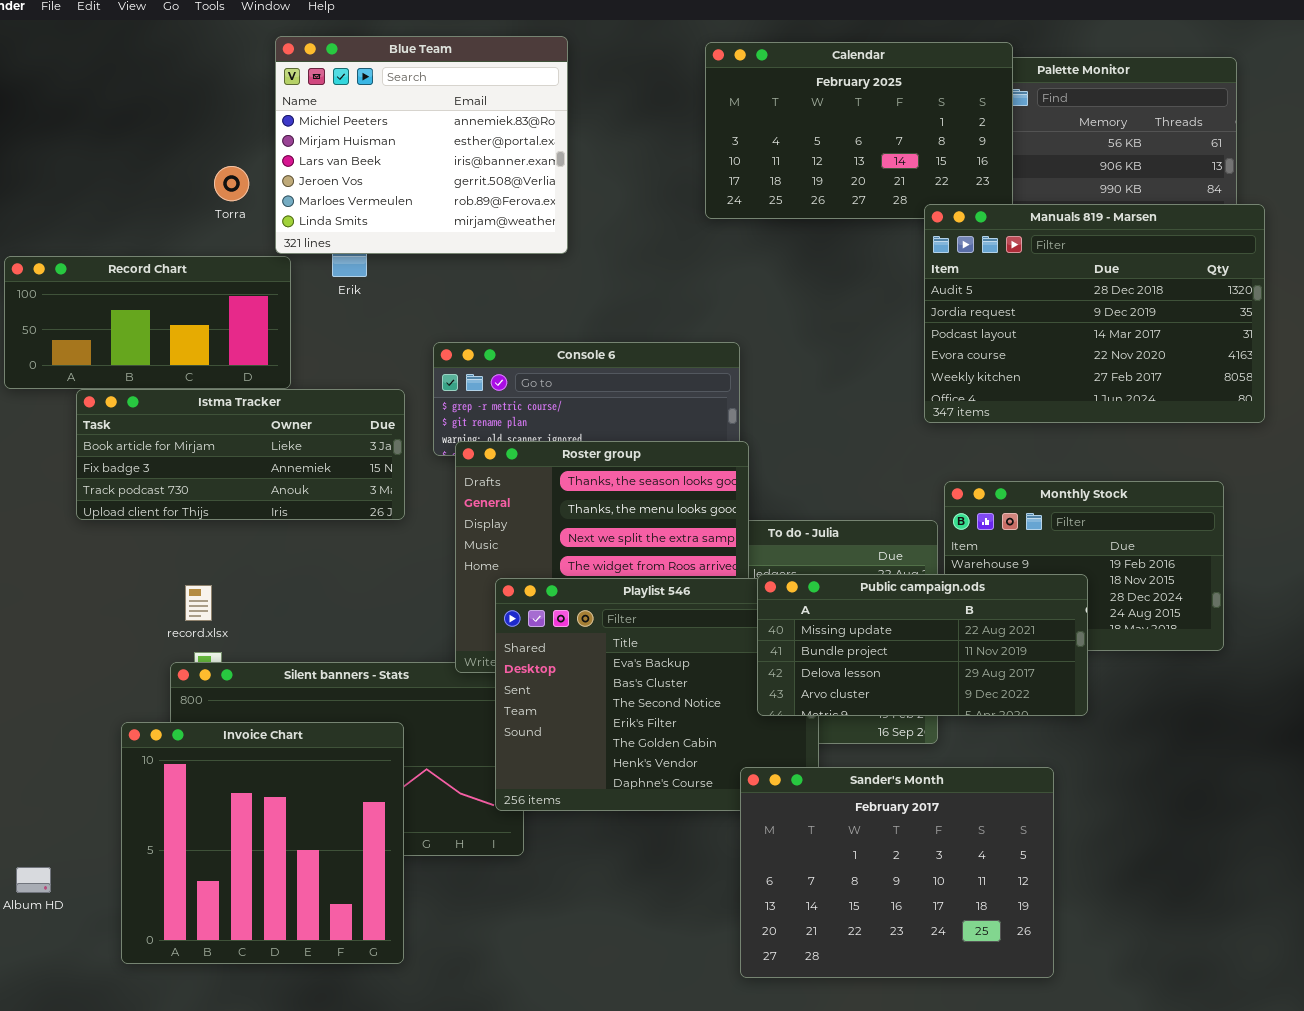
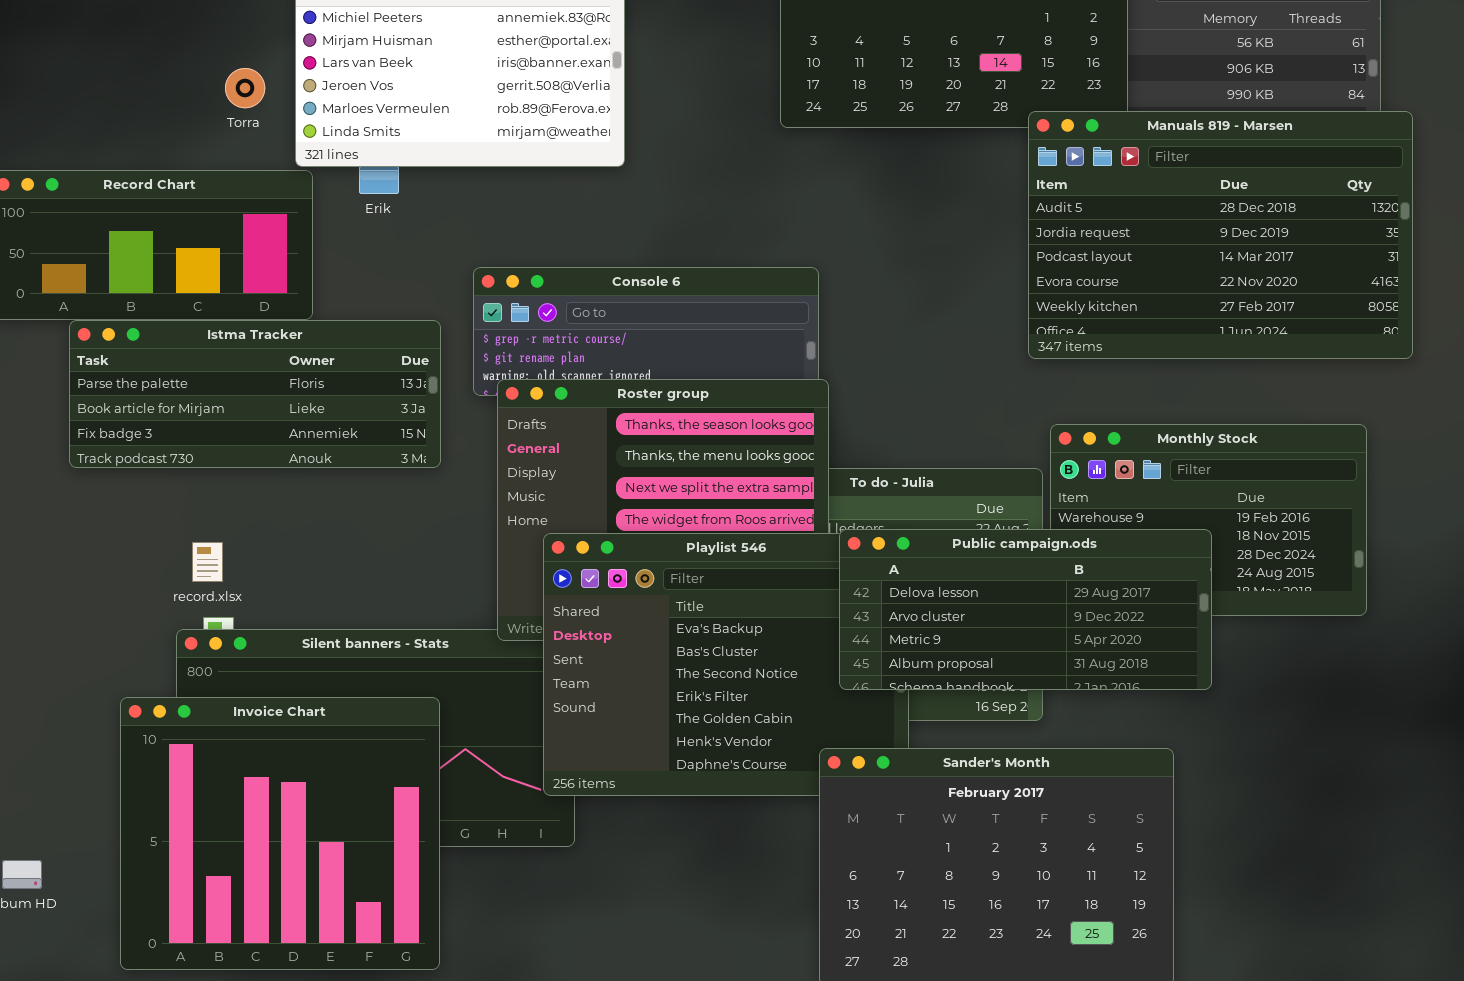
Istma Tracker: [76,389,405,520] -> [69,320,441,468], scrolled up 1 row
Public campaign.ods: [757,574,1088,716] -> [839,529,1212,690], scrolled down 2 rows

